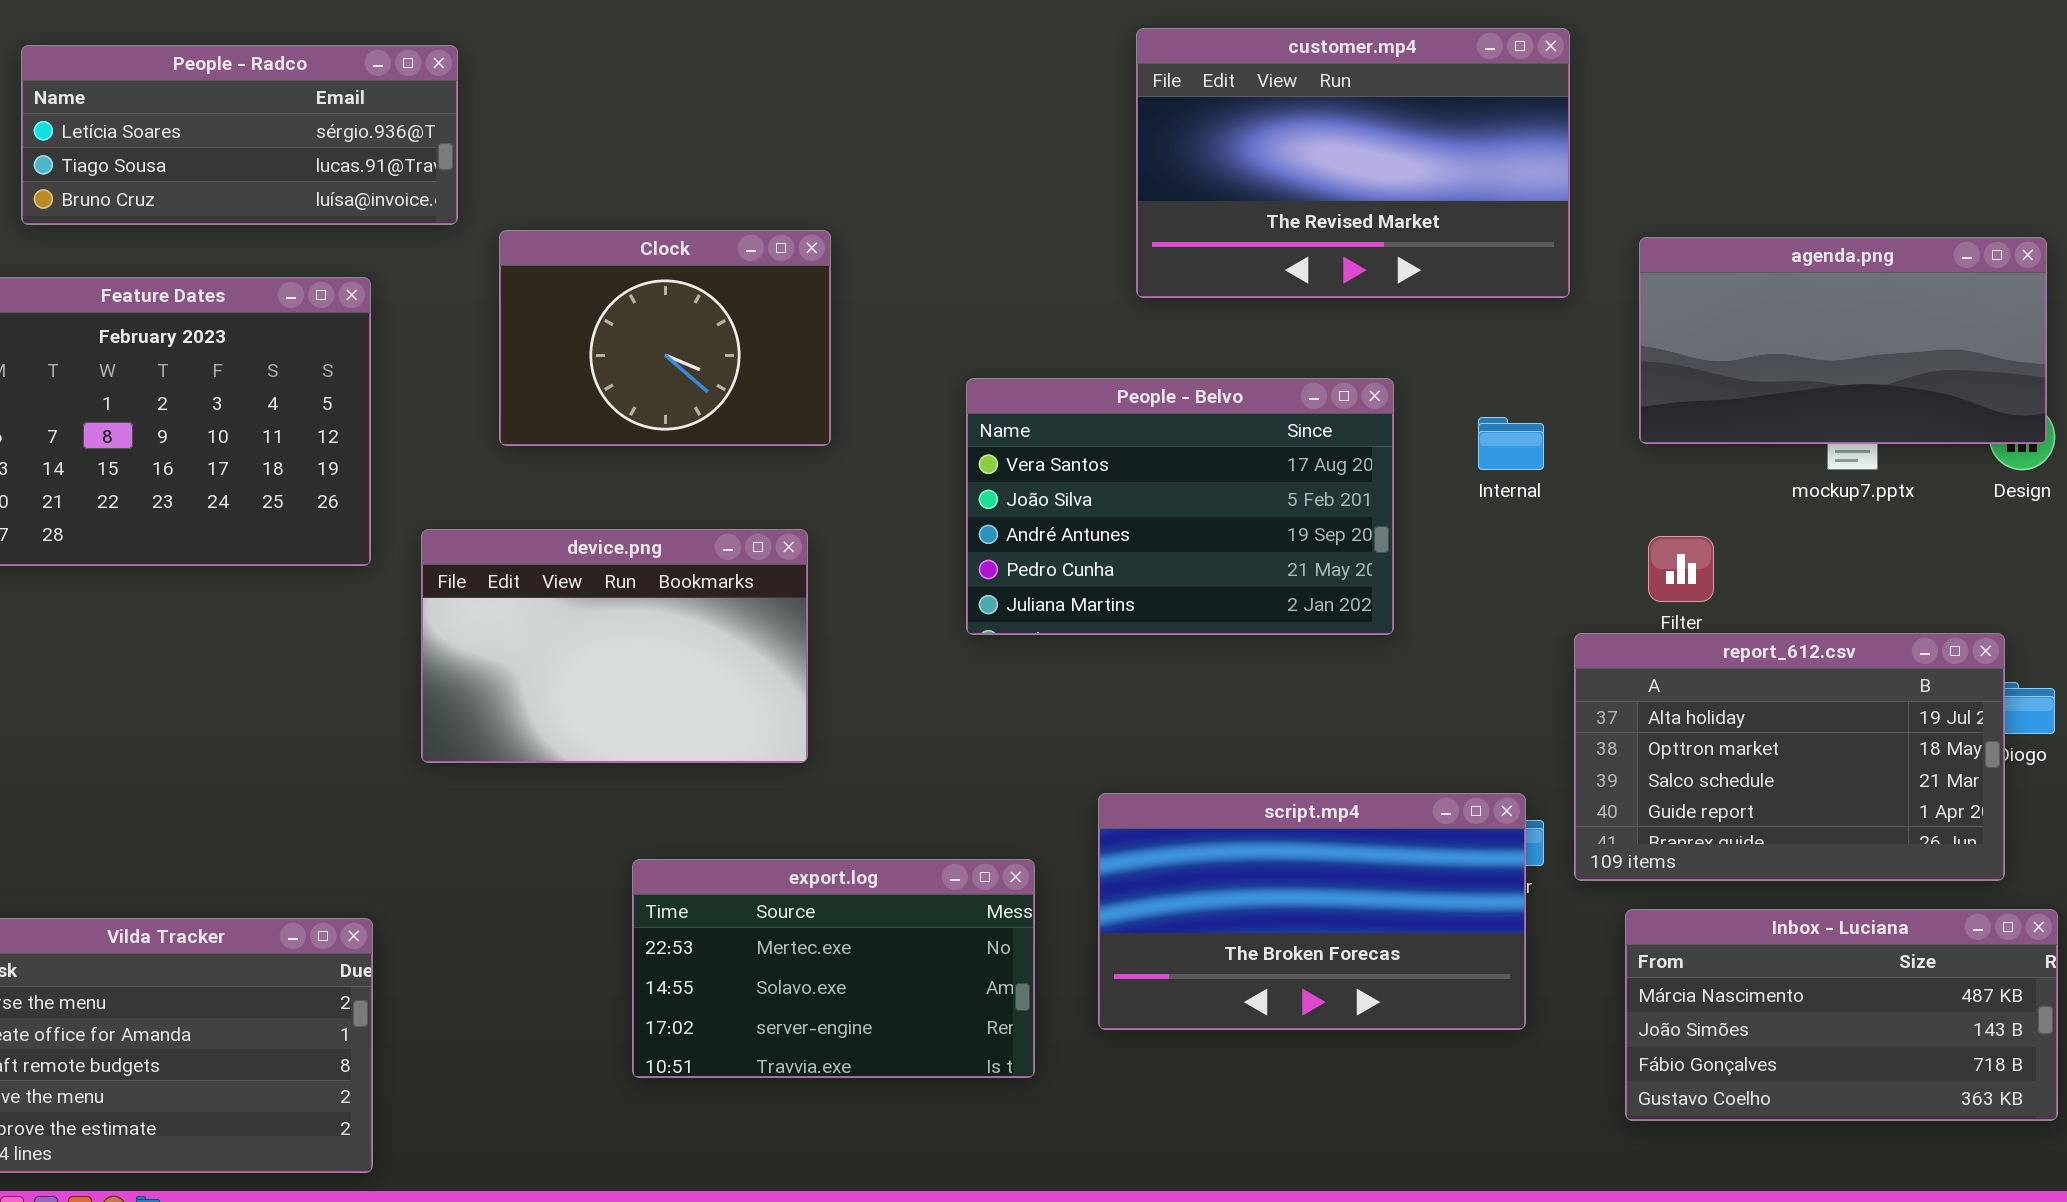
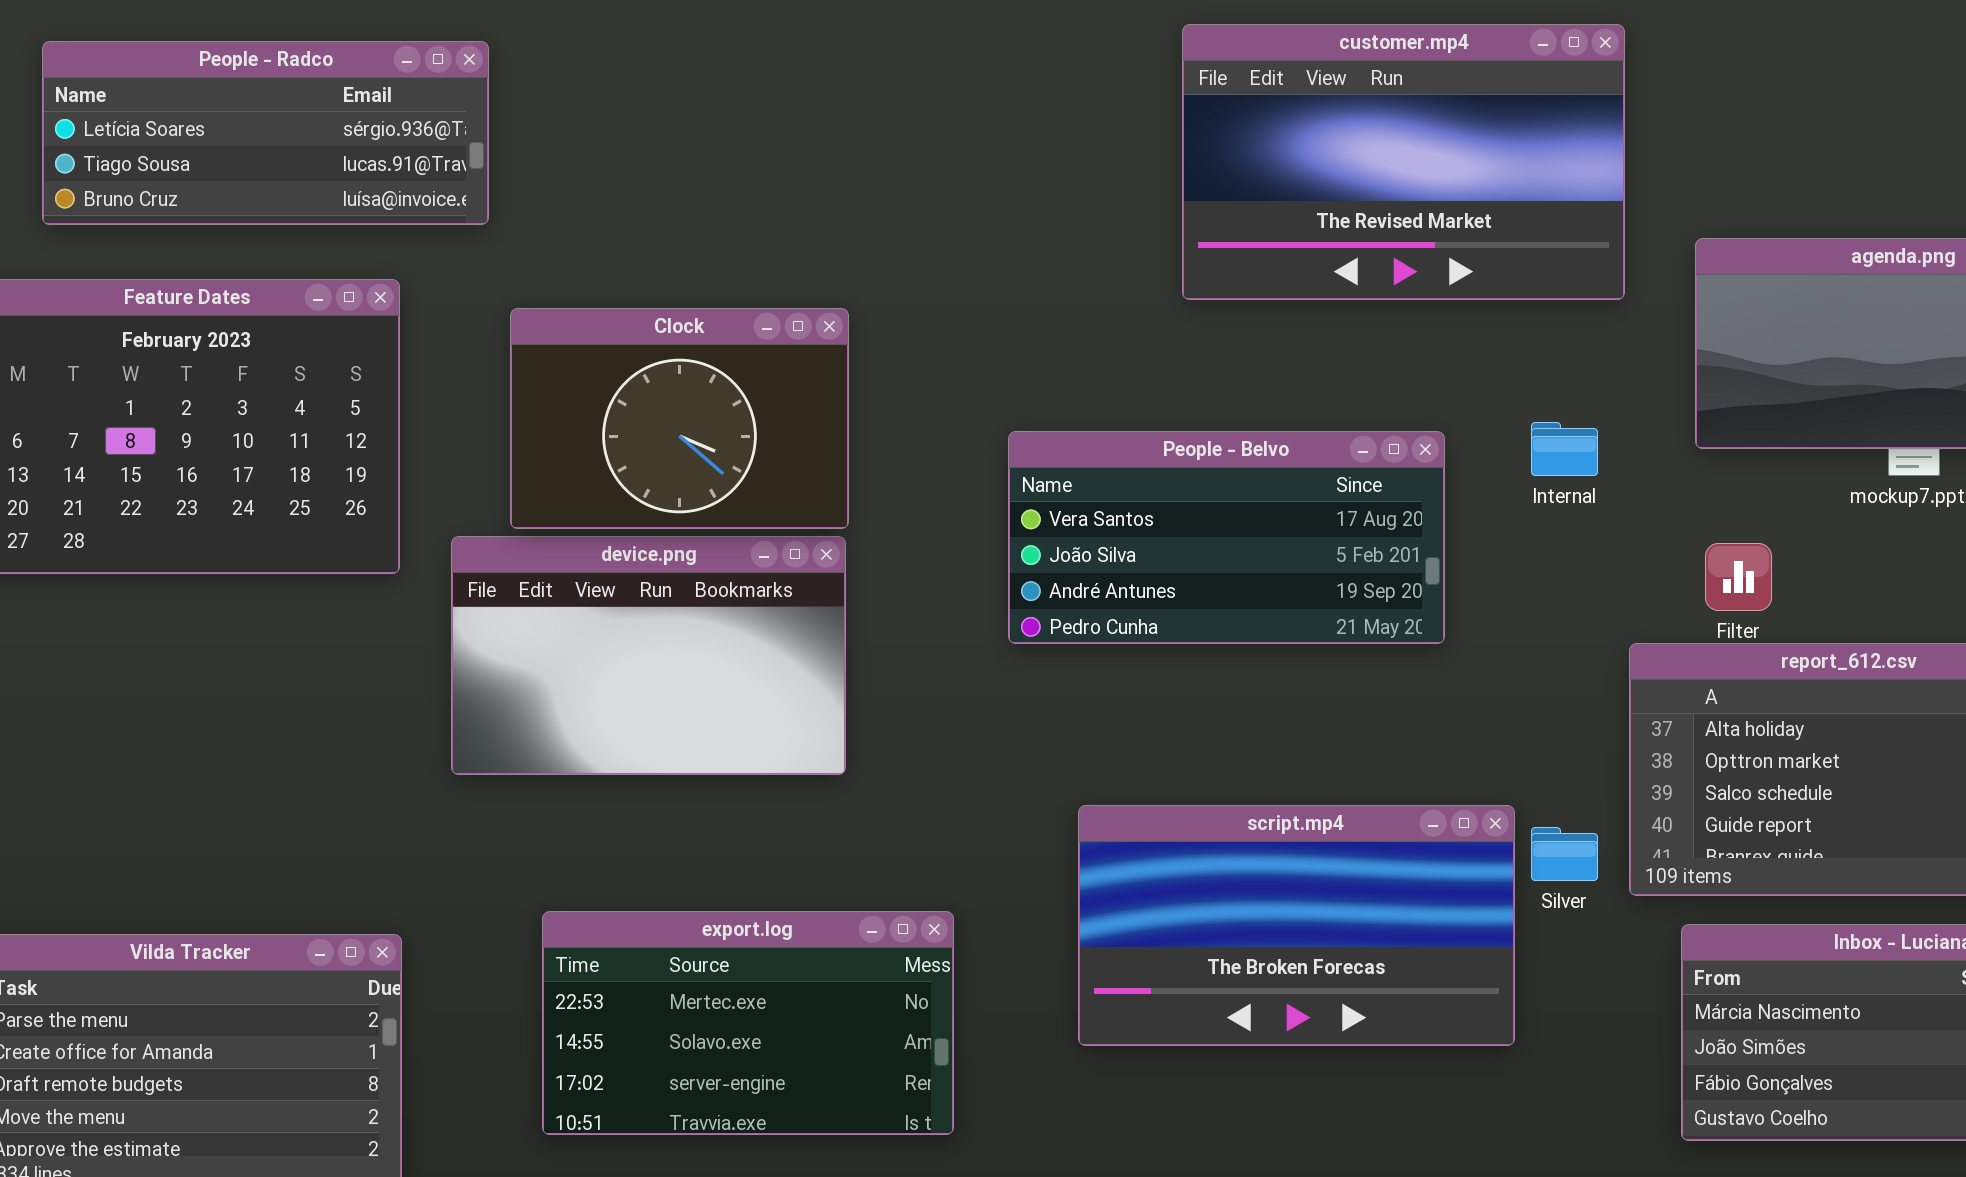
Clock: [499,230,831,446] -> [510,308,849,529], moved
People - Belvo: [966,378,1394,635] -> [1008,431,1445,644], resized
script.mp4: [1098,793,1526,1030] -> [1078,805,1515,1046], moved
export.log: [632,859,1035,1078] -> [542,911,954,1135], moved

